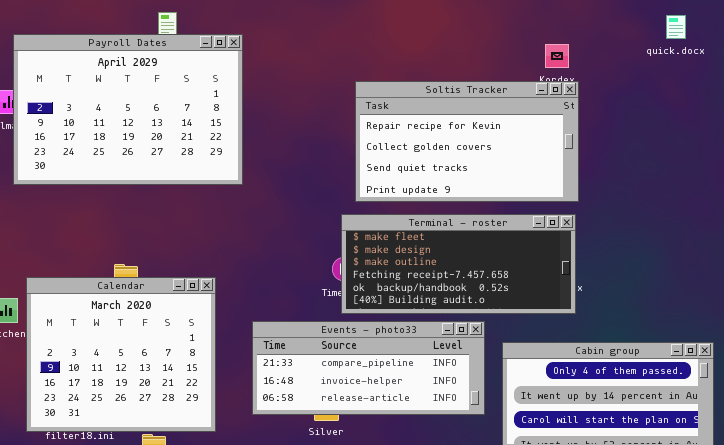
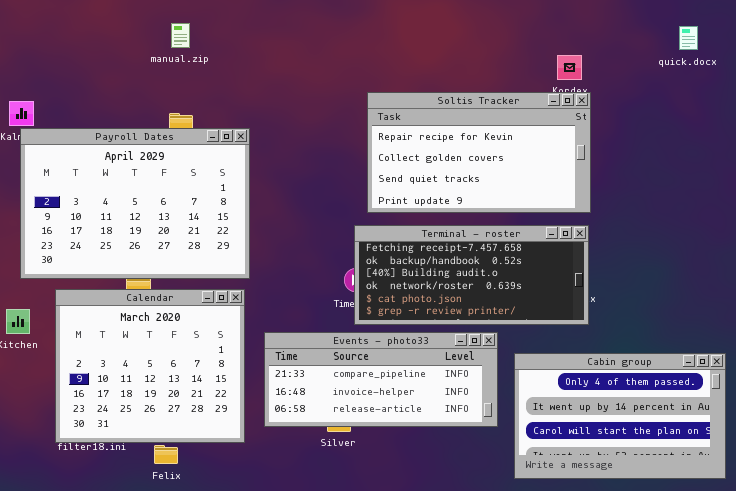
Payroll Dates: [13,34,243,185] -> [20,128,250,279], moved
Terminal - roster: [341,214,576,314] -> [354,225,589,325], scrolled down 3 rows
Calendar: [26,277,216,432] -> [55,289,245,443], moved

